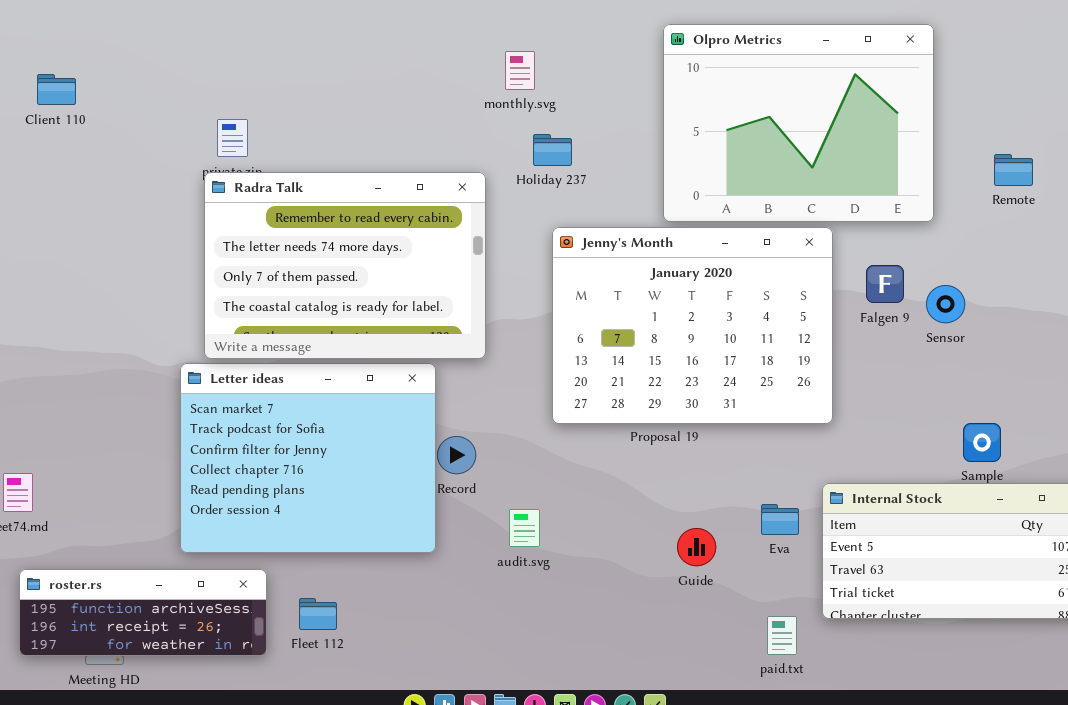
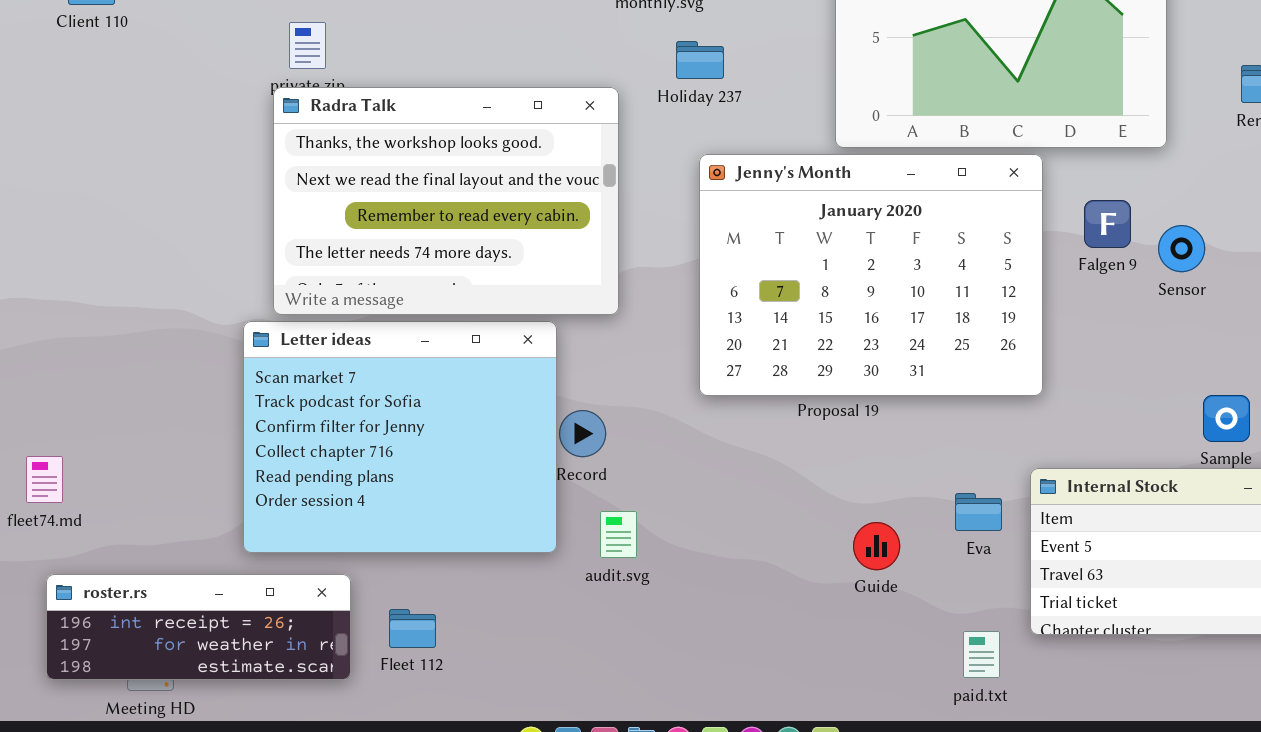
Radra Talk: [204,172,486,359] -> [273,87,619,315], scrolled up 2 rows
audit.svg: [509,509,540,547] -> [600,511,637,558], moved
roster.rs: [19,569,267,656] -> [46,574,351,680], scrolled down 1 row

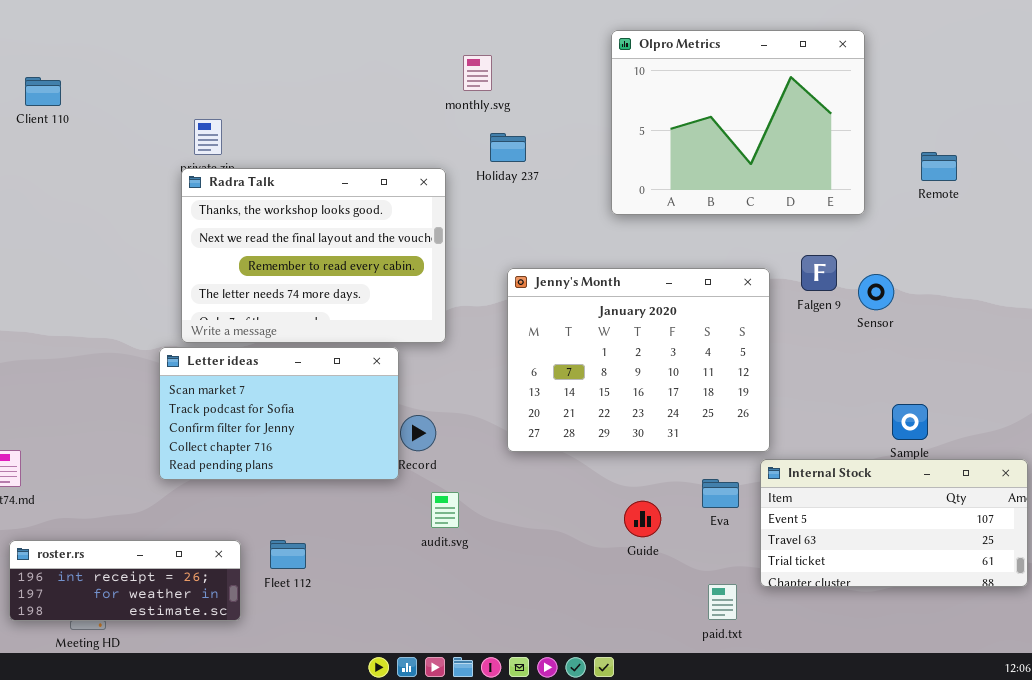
Jenny's Month: [699,154,1043,396] -> [507,268,770,452], moved
Letter ideas: [243,321,557,553] -> [159,347,399,480], resized
Fleet 112: [389,609,436,648] -> [270,540,306,569], moved

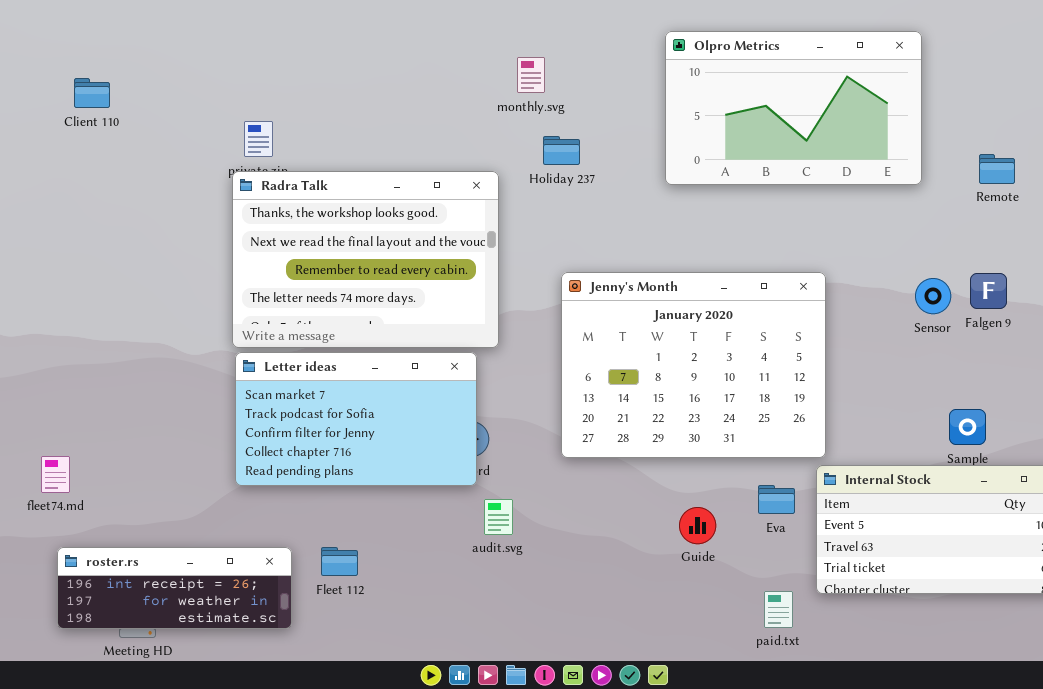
Olpro Metrics: [611,30,865,215] -> [665,31,922,185], resized
Falgen 9: [801,255,837,291] -> [970,273,1007,309], moved
Letter ideas: [159,347,399,480] -> [235,352,477,486], moved

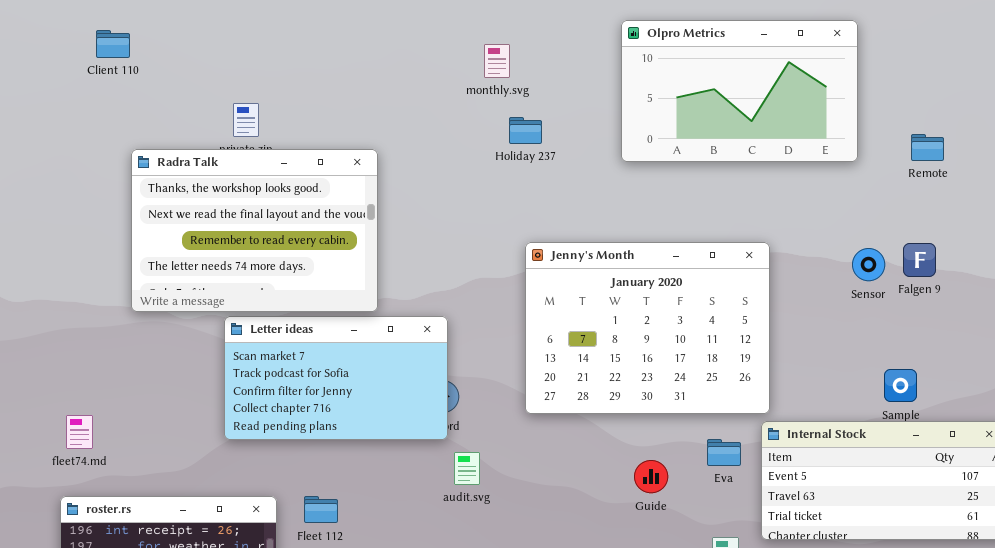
Client 110: [74,78,110,108] -> [96,30,130,58], moved
Radra Talk: [232,171,499,348] -> [131,149,378,312], moved
fleet74.md: [41,456,70,493] -> [66,415,93,449], moved

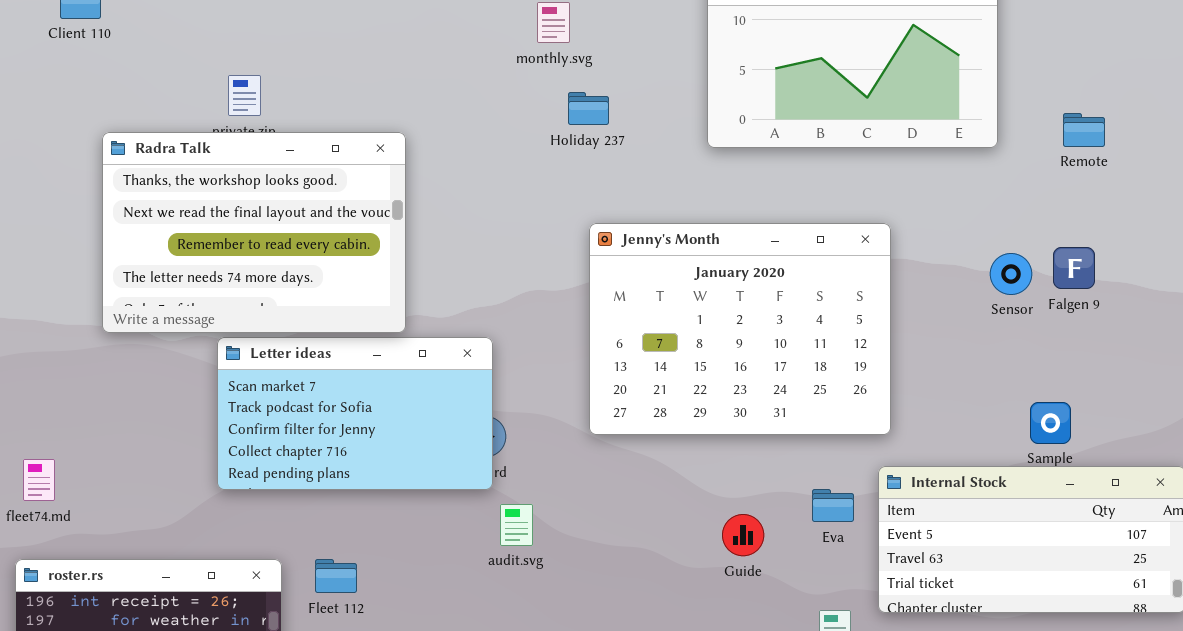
Jenny's Month: [525,242,770,414] -> [589,223,891,435], moved

